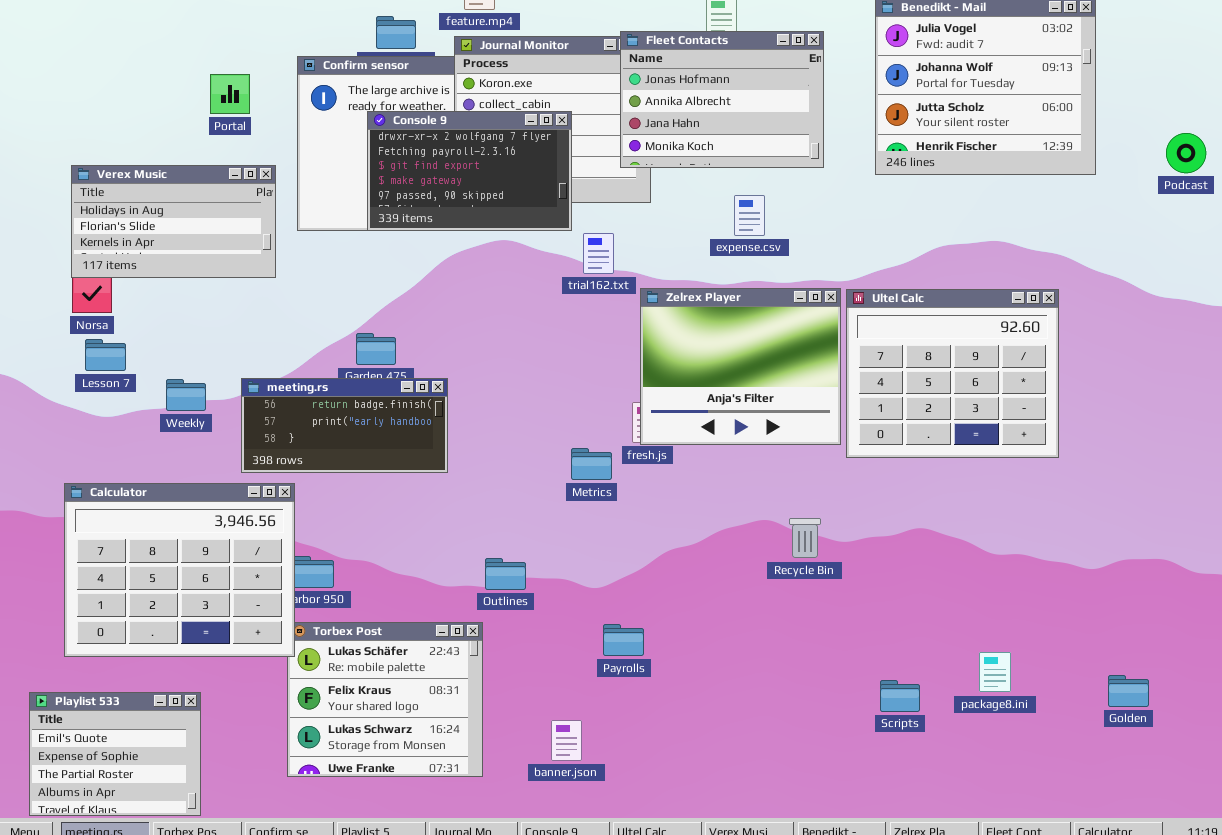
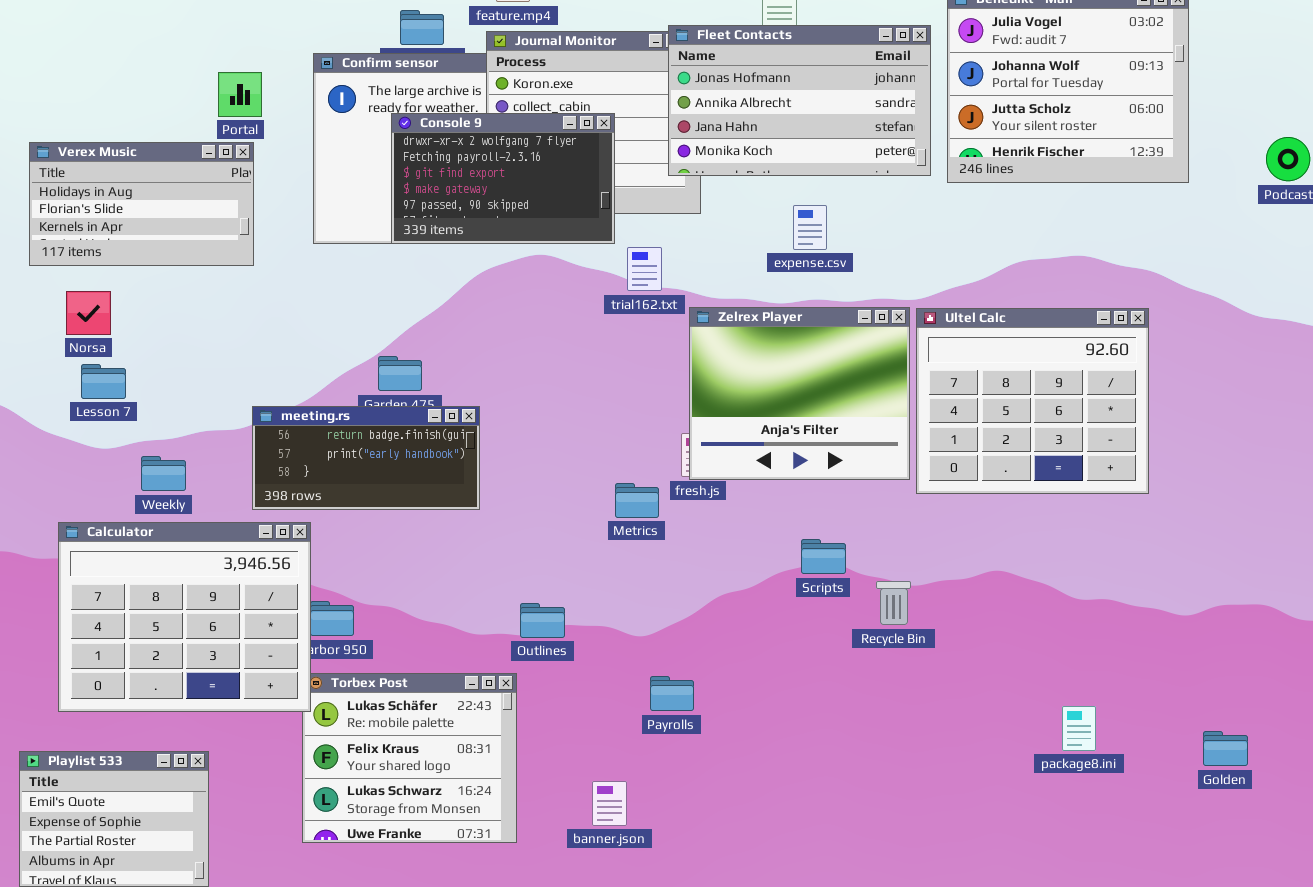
Fleet Contacts: [620,31,824,168] -> [668,25,931,176], resized
Verex Music: [71,165,276,278] -> [29,142,254,266], moved
Weekly: [166,379,206,411] -> [141,456,186,491], moved
Recycle Bin: [789,518,821,558] -> [876,581,911,625], moved
Scripts: [880,680,920,712] -> [801,539,846,574], moved

